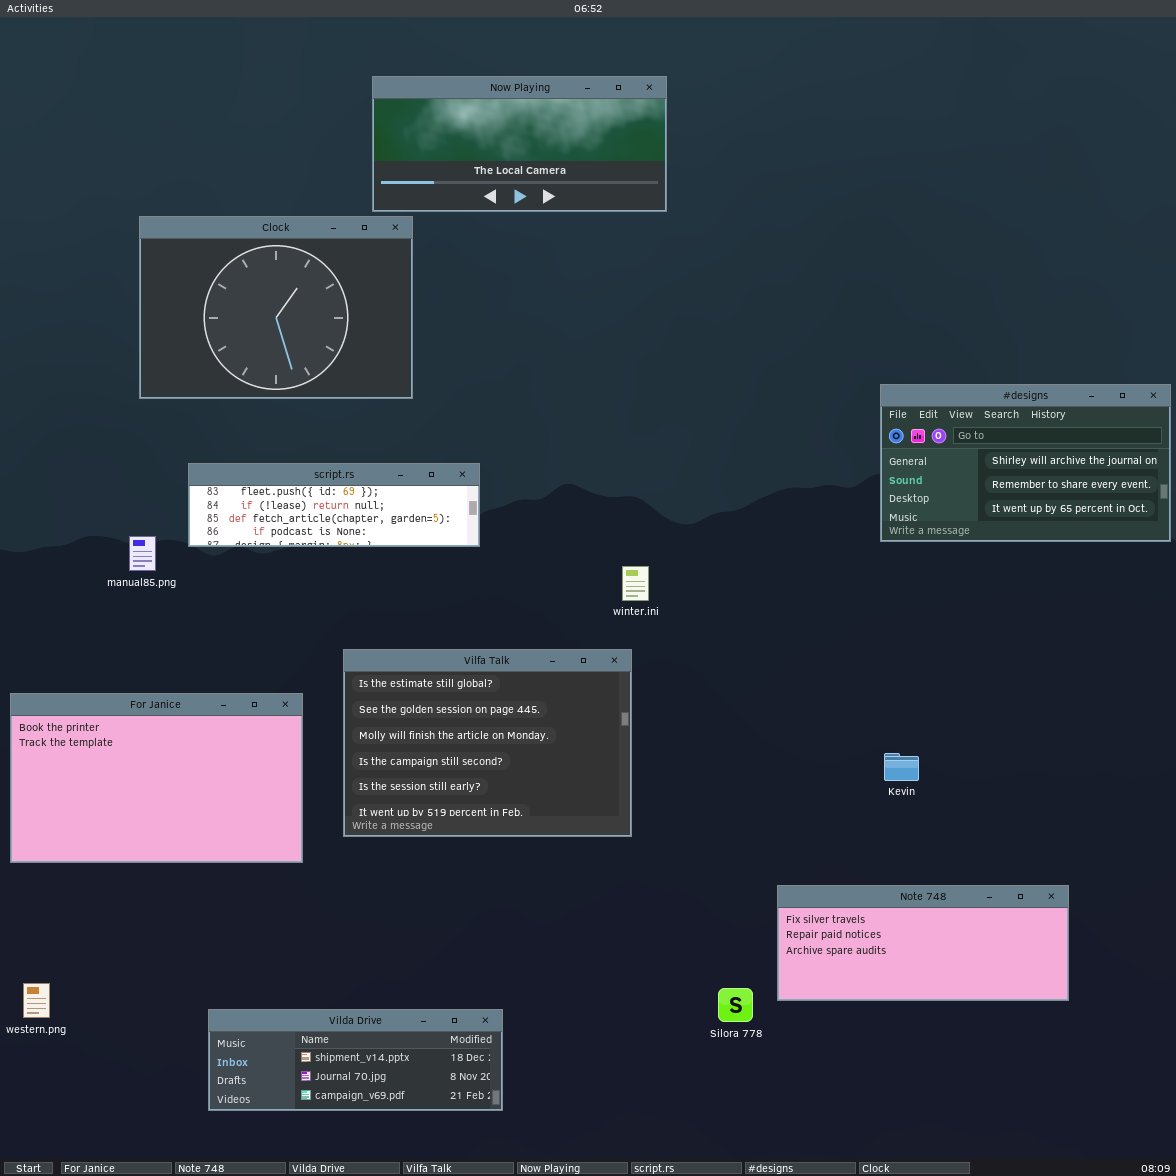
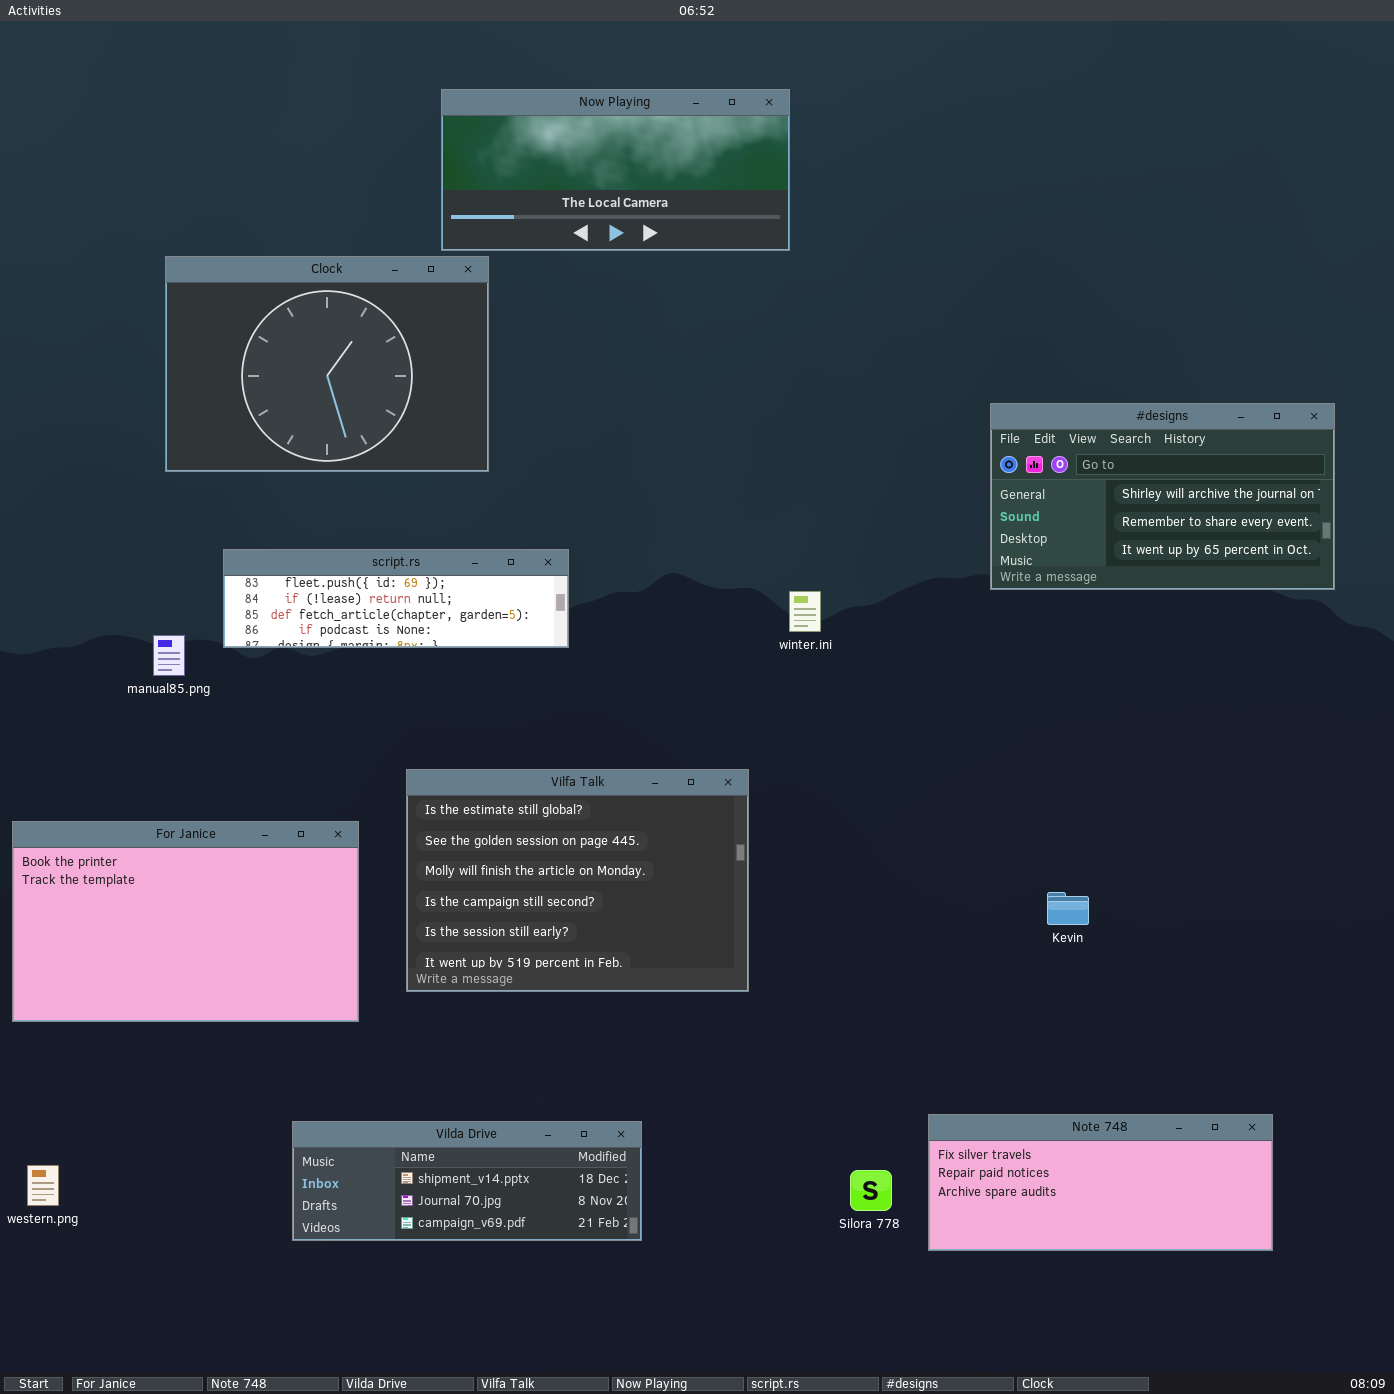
#designs: [880,384,1171,542] -> [990,403,1335,590], moved
winter.ini: [622,566,649,601] -> [789,591,821,632], moved
Note 748: [777,885,1069,1001] -> [928,1114,1273,1251], moved
Vilda Drive: [208,1009,503,1111] -> [292,1121,642,1241], moved

